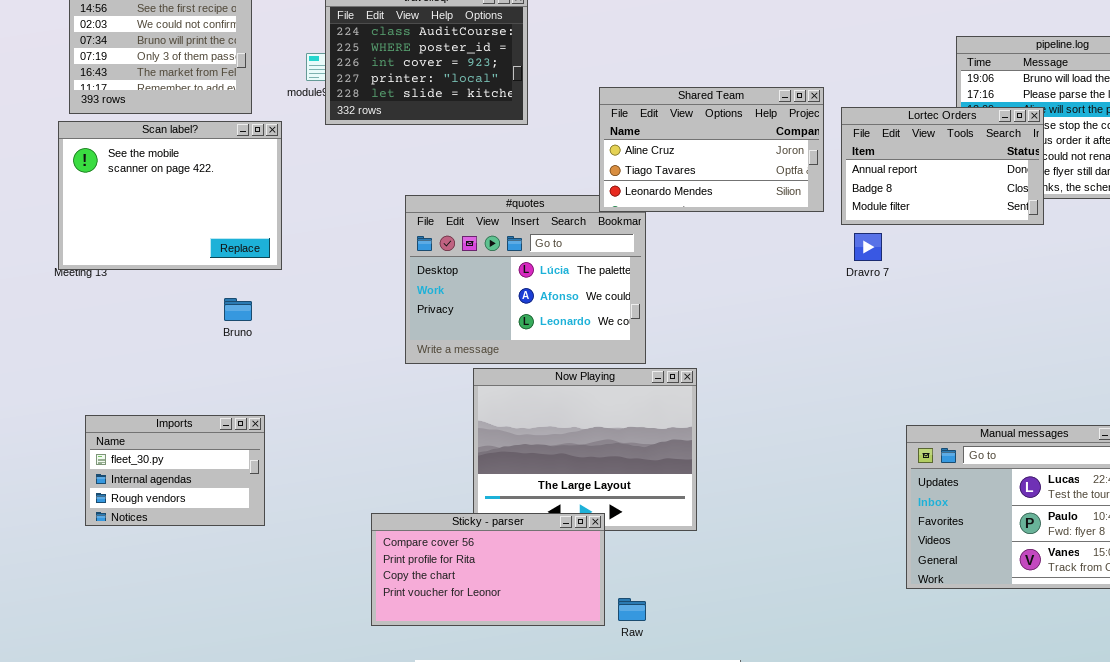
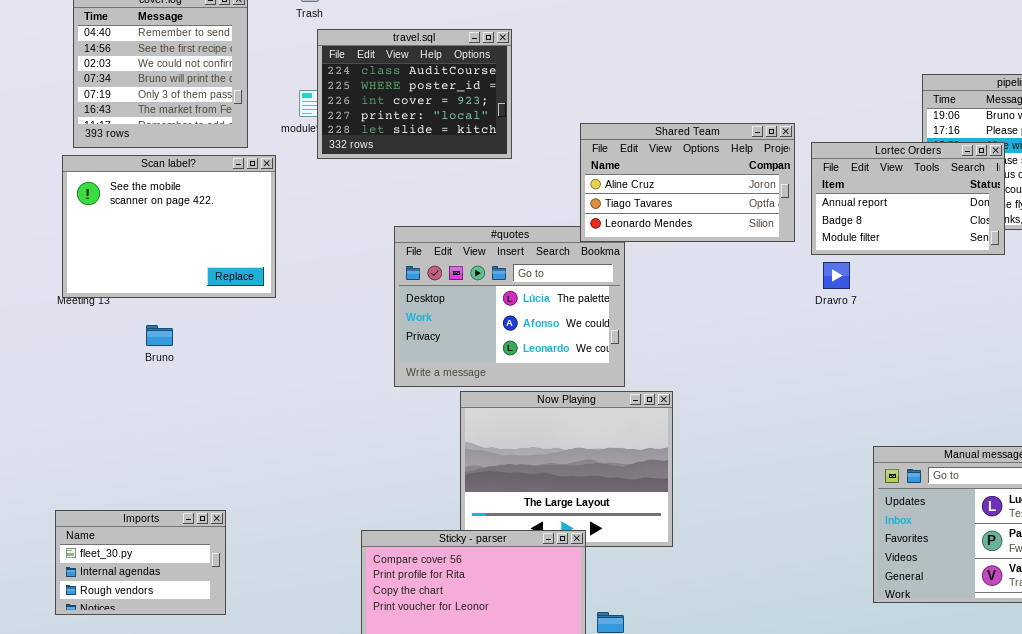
Bruno: [224,298,252,321] -> [146,325,173,346], moved
Imports: [85,415,265,526] -> [55,510,226,615], moved

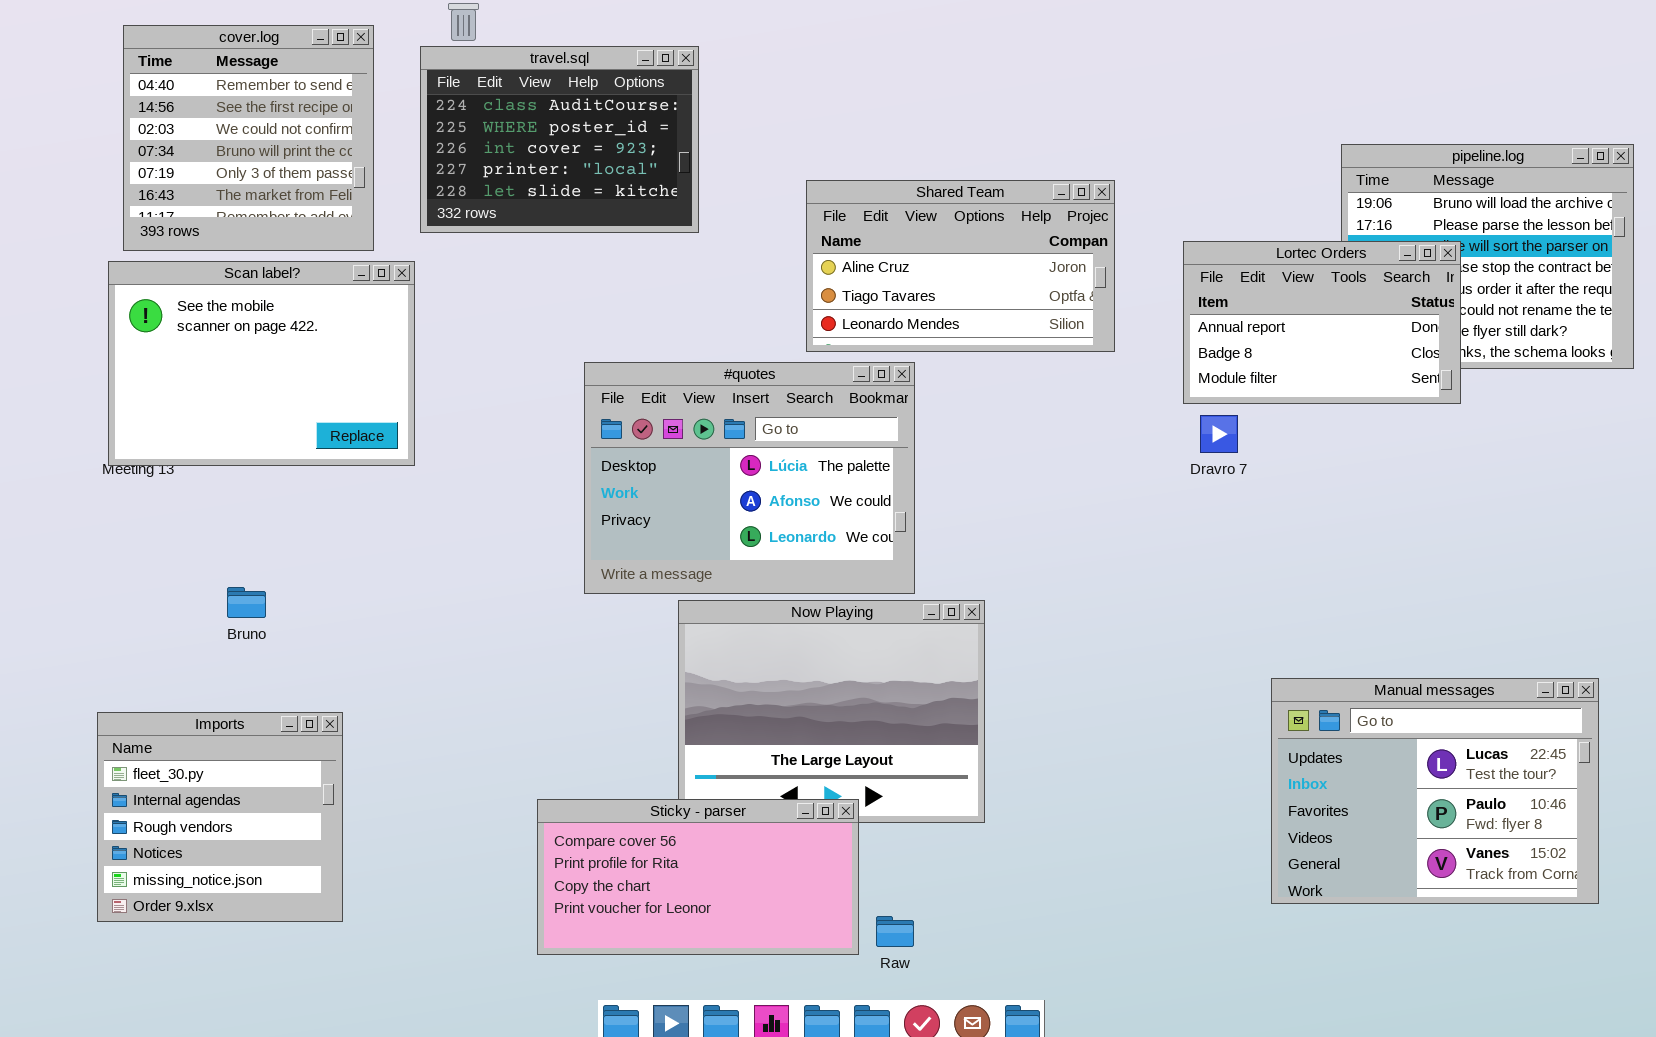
travel.sql: [317,29,512,159] -> [420,46,699,233], moved
Shared Team: [580,123,795,242] -> [806,180,1115,352], moved
Bruno: [146,325,173,346] -> [227,587,266,618], moved
Imports: [55,510,226,615] -> [97,712,343,922], resized

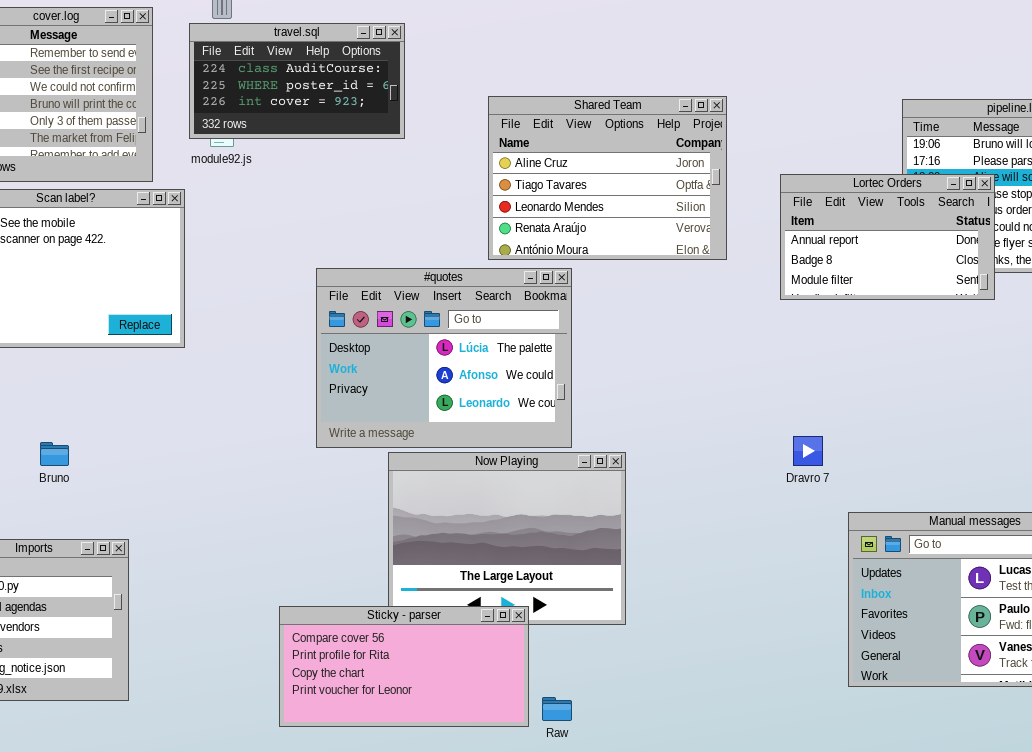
travel.sql: [420,46,699,233] -> [189,23,405,139], resized
Shared Team: [806,180,1115,352] -> [488,96,727,260], resized
Dravro 7: [1200,415,1238,453] -> [793,436,823,466], moved

